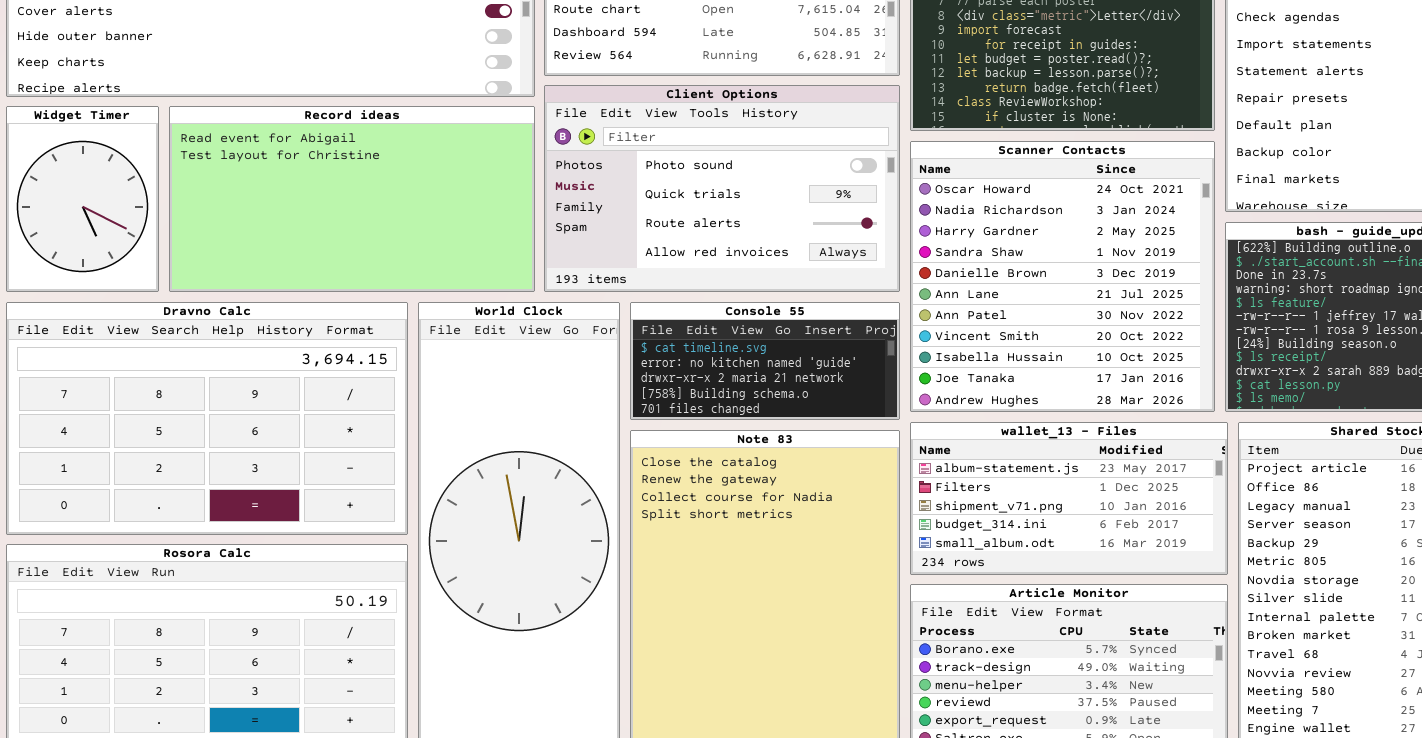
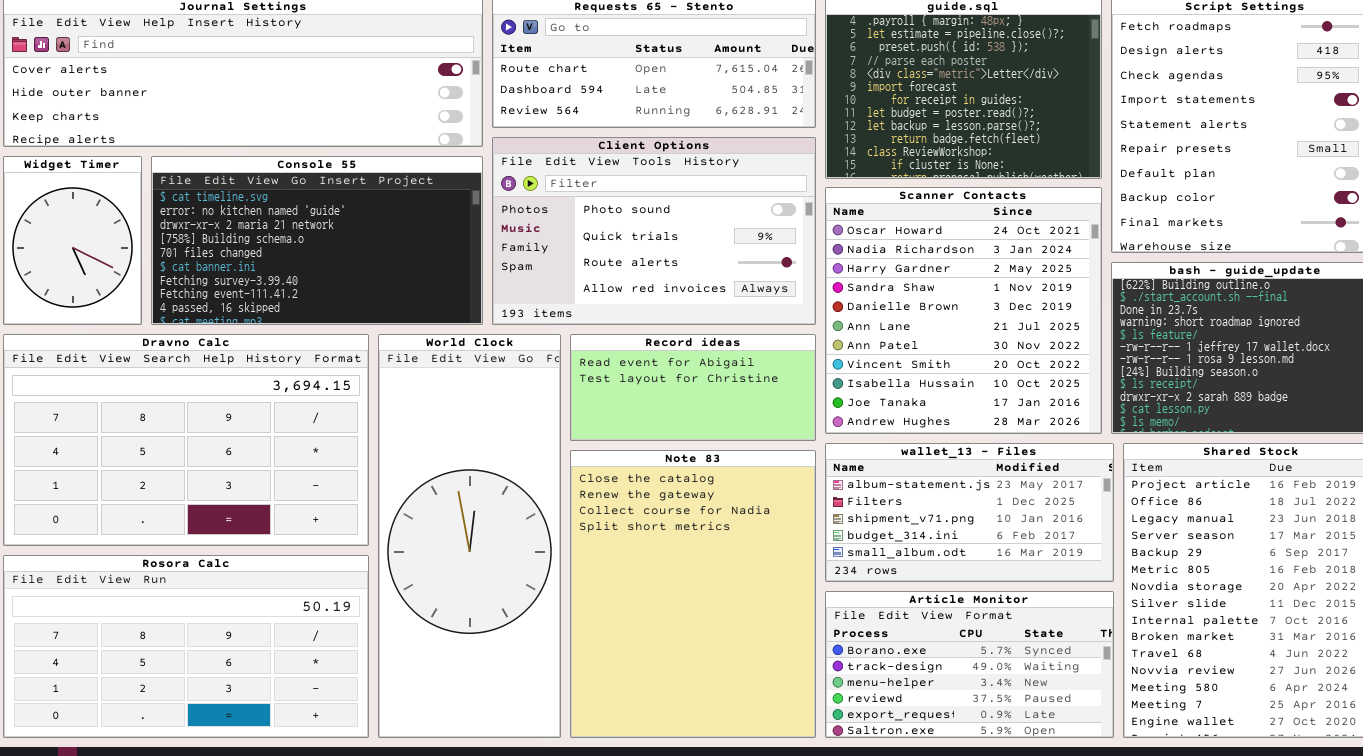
Record ideas: [169,106,535,292] -> [570,334,816,441], moved, resized
Console 55: [630,302,900,420] -> [151,156,483,325], moved, resized

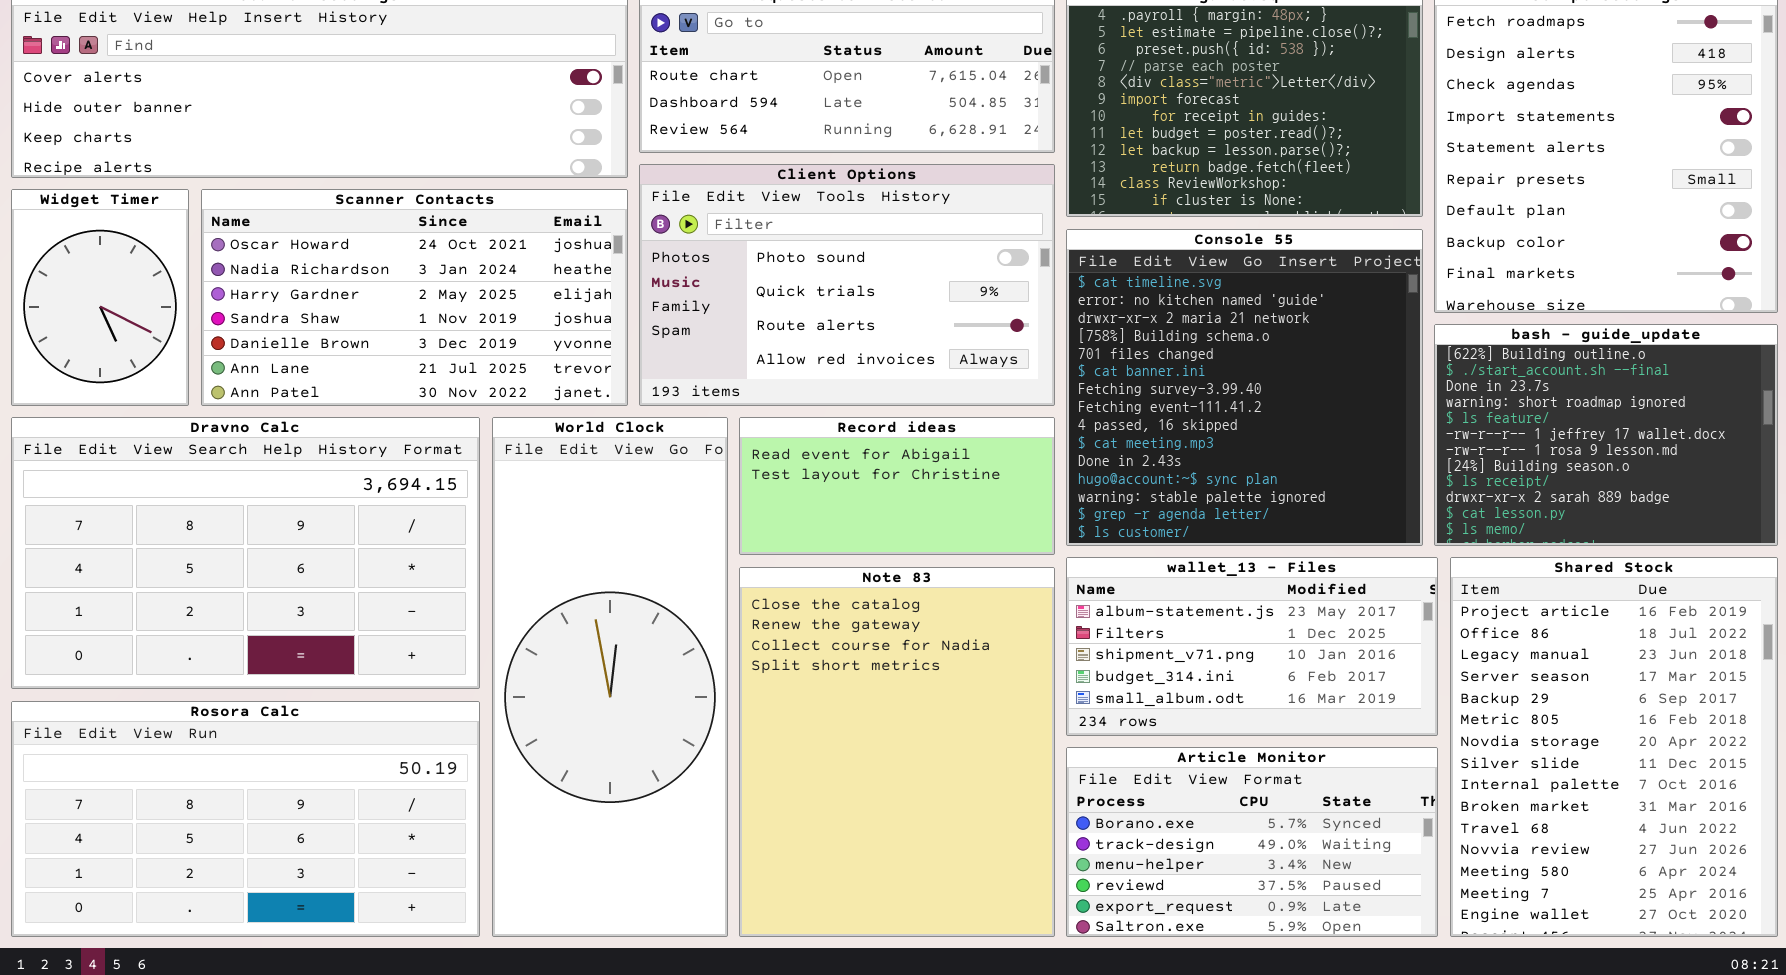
Console 55: [151,156,483,325] -> [1066,229,1423,546], moved, resized
Scanner Contacts: [825,187,1102,434] -> [201,189,628,406], moved, resized

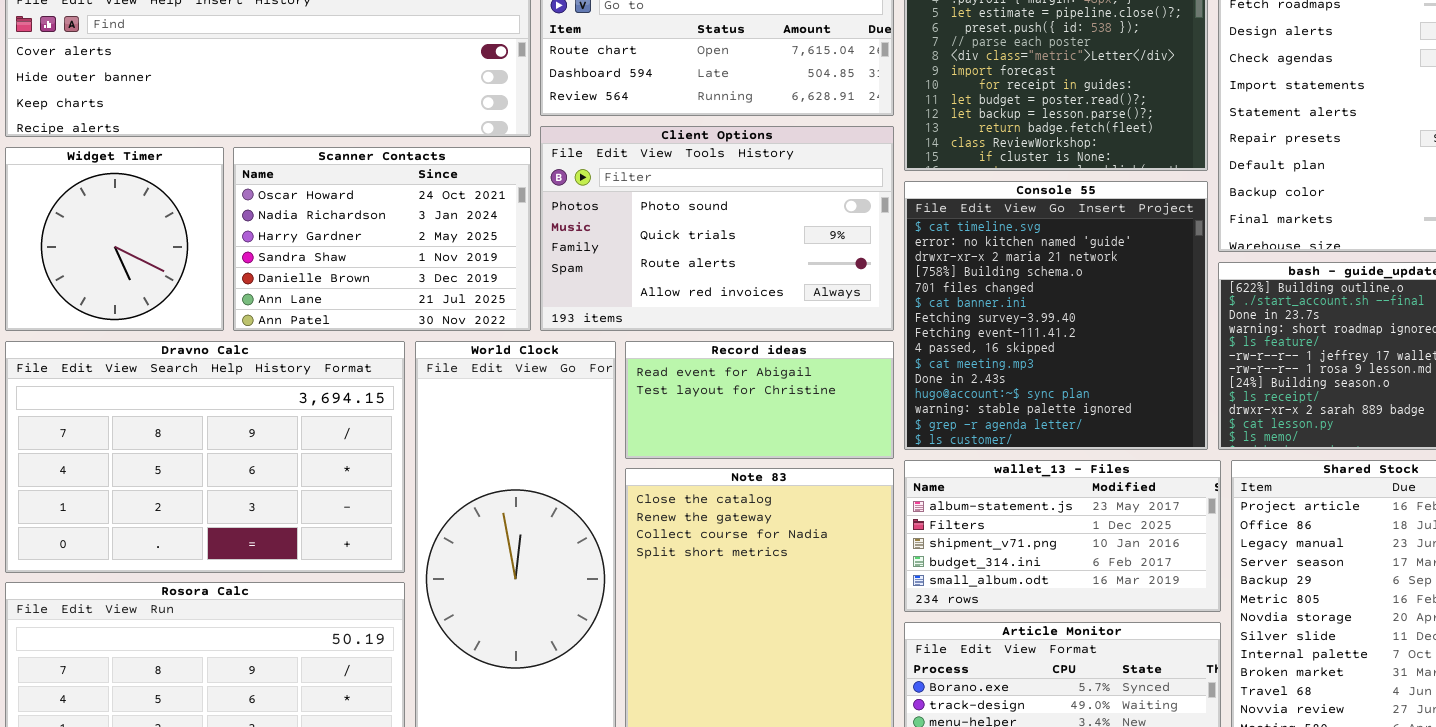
Widget Timer: [11,189,189,406] -> [5,147,224,331], resized
Scanner Contacts: [201,189,628,406] -> [233,147,531,331], resized

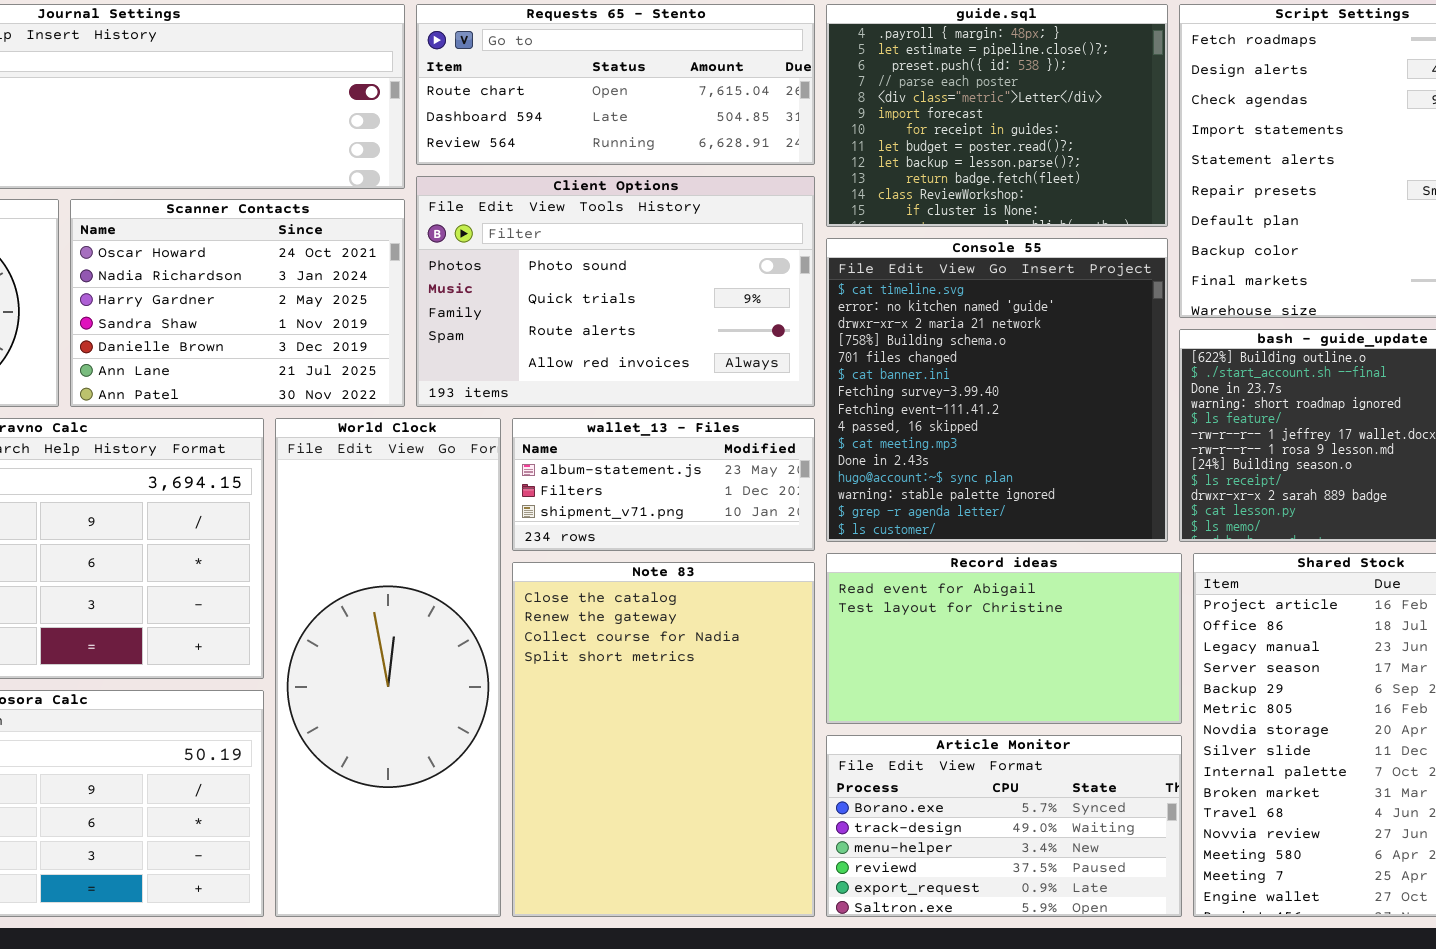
Record ideas: [625,341,894,459] -> [826,553,1182,724], moved, resized
wallet_13 - Files: [904,460,1221,612] -> [512,418,815,551], moved, resized

